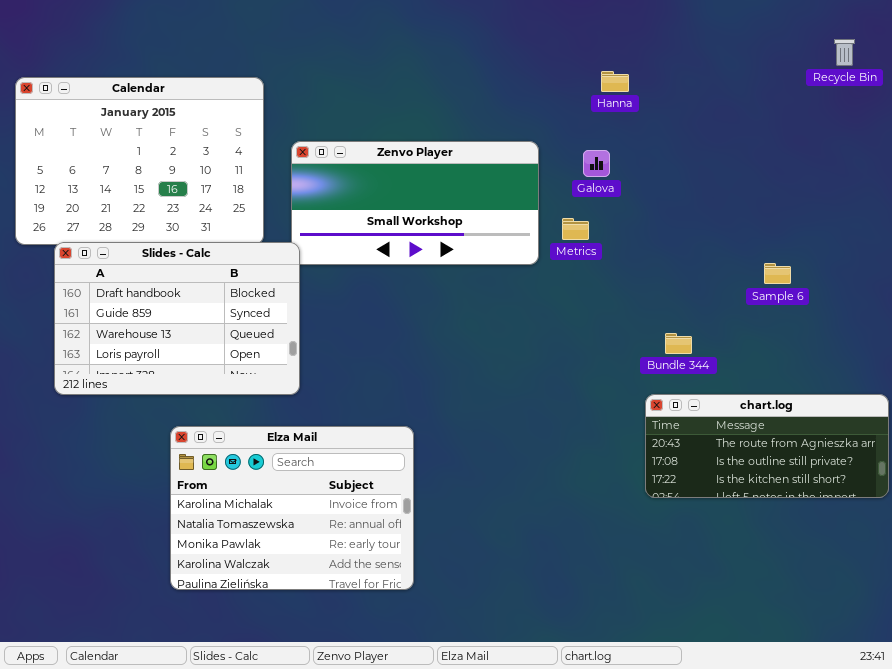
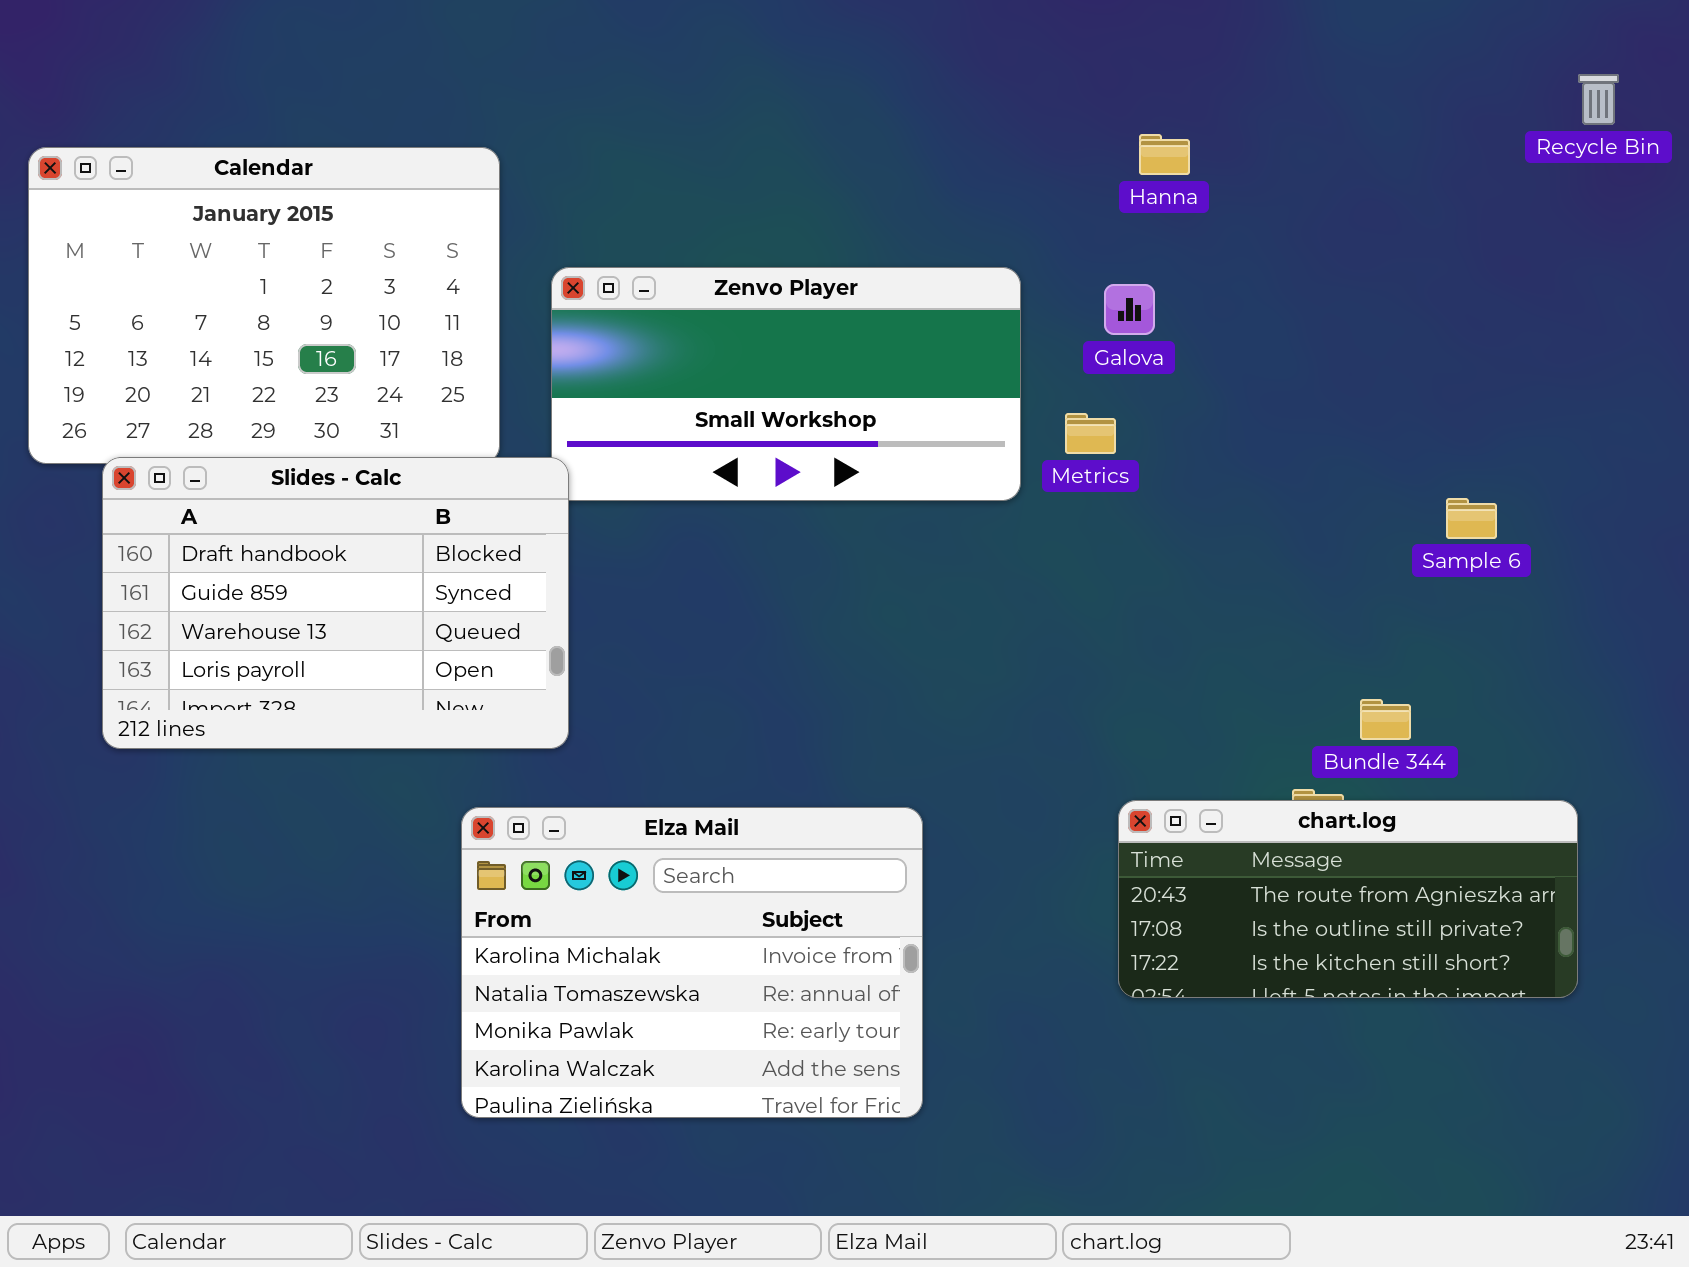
Bundle 344: [665,333,692,354] -> [1360,699,1411,740], moved
chart.log: [645,394,889,498] -> [1118,800,1578,998], moved
Elza Mail: [170,426,414,590] -> [461,807,923,1118], moved

